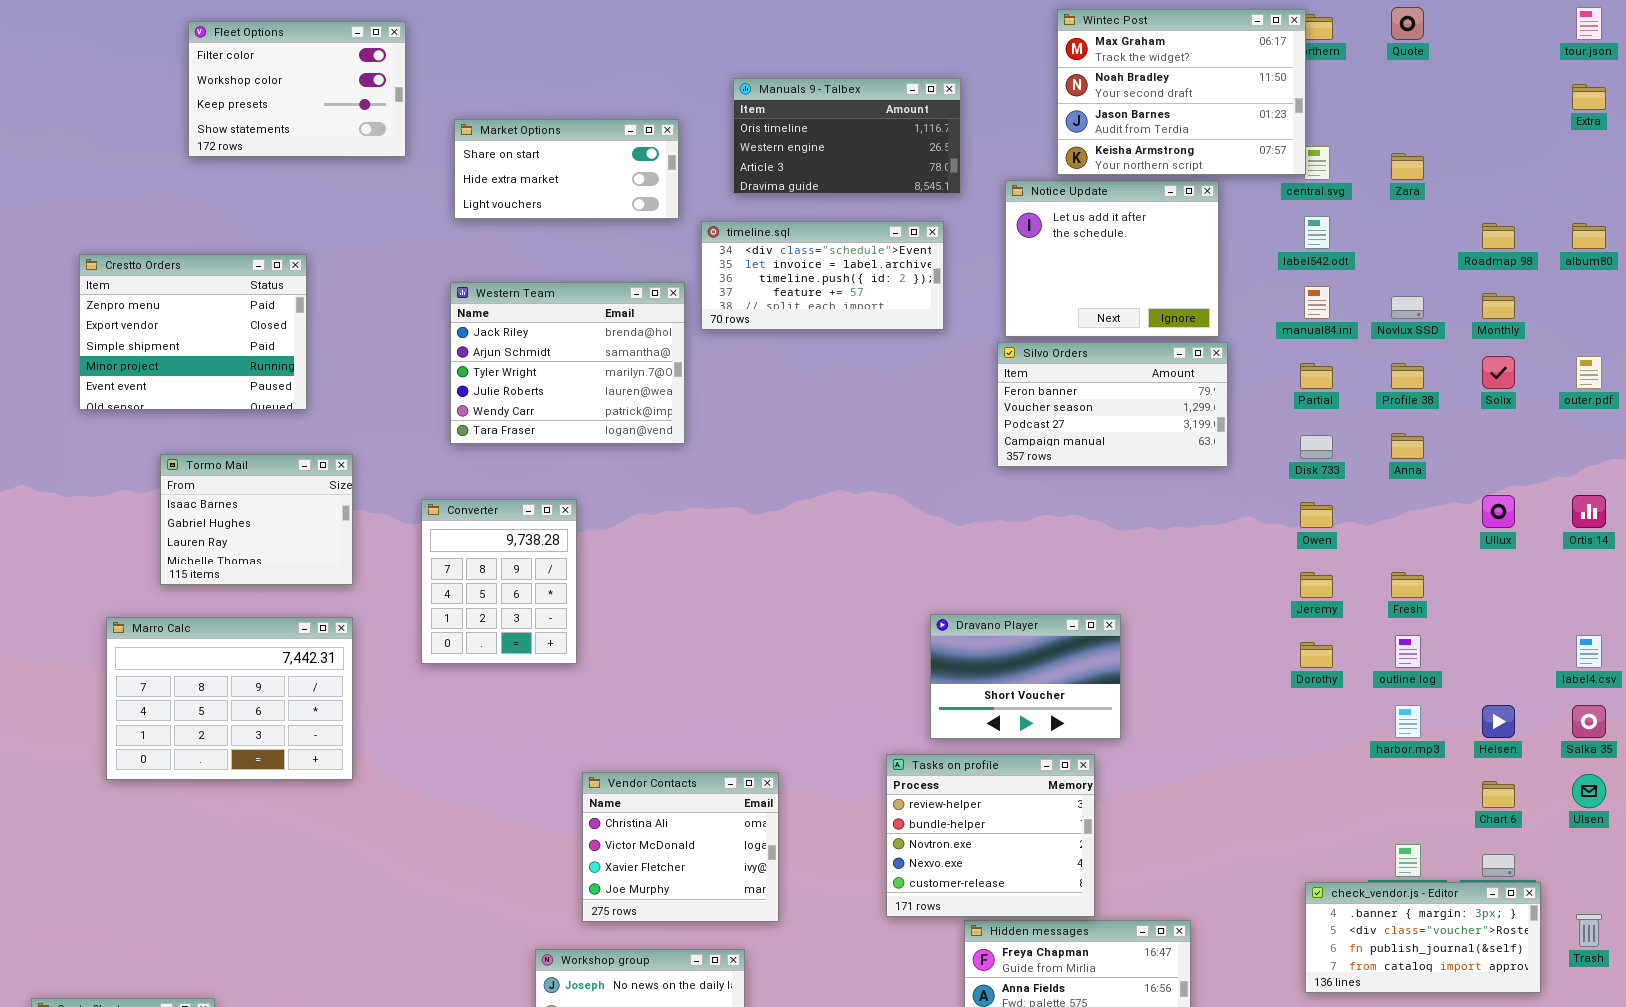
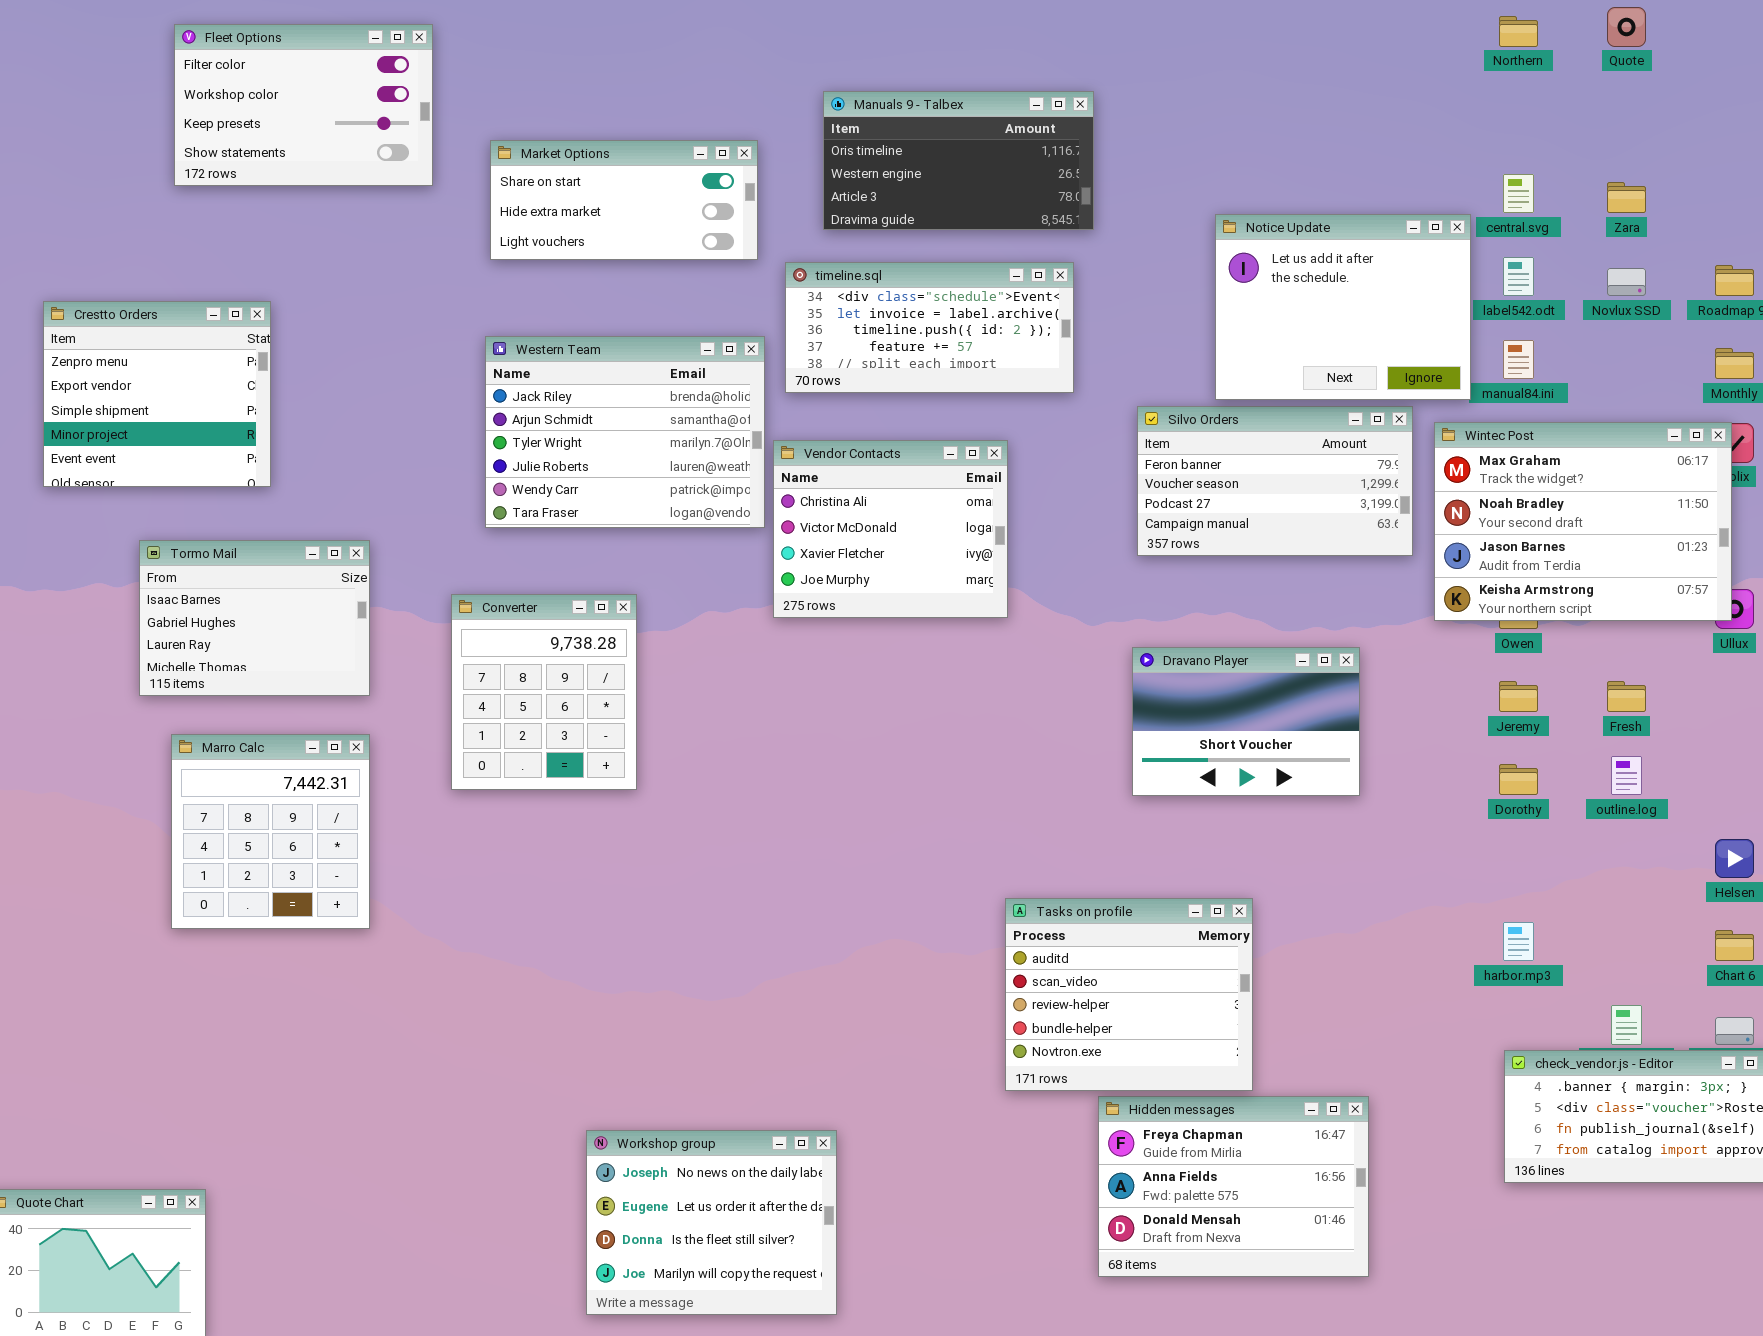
Wintec Post: [1057,9,1306,175] -> [1434,422,1732,621], moved
Notice Update: [1005,180,1219,337] -> [1215,214,1471,400], moved
Crestto Orders: [79,254,307,410] -> [43,301,271,487], resized
Novlux SSD: [1391,296,1424,319] -> [1607,268,1646,296], moved
Dravano Player: [930,614,1121,739] -> [1132,647,1360,796], moved
Marro Calc: [106,617,353,780] -> [171,734,370,929], resized
harbor.mp3: [1395,705,1421,738] -> [1503,922,1534,961], moved
Tasks on profile: [886,754,1095,917] -> [1005,898,1253,1091], scrolled up 2 rows
Vendor Contacts: [582,772,779,922] -> [773,440,1008,618], moved

